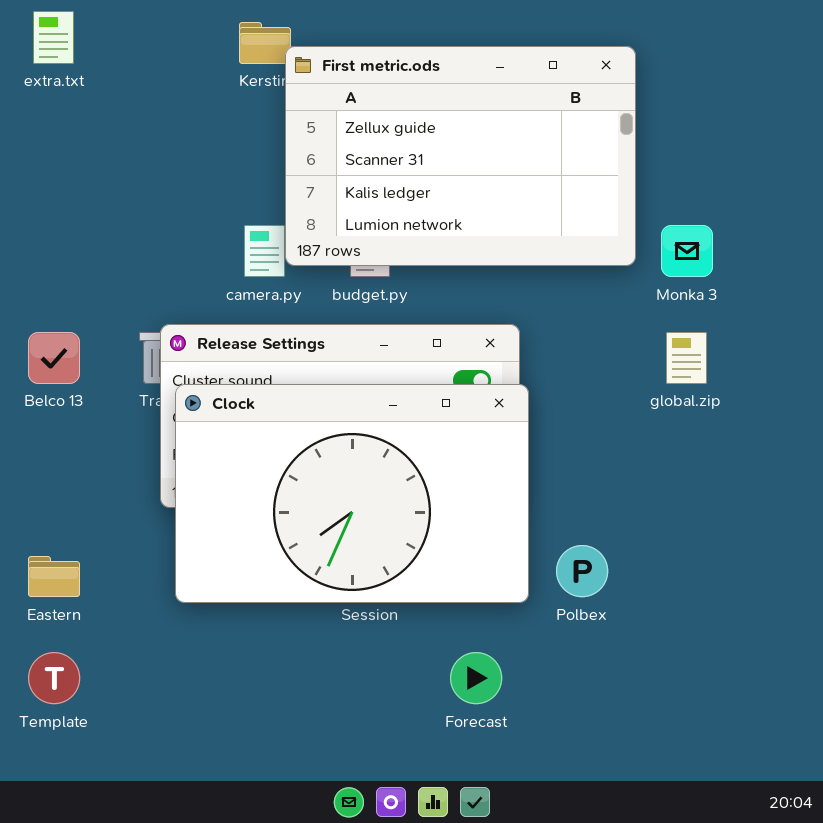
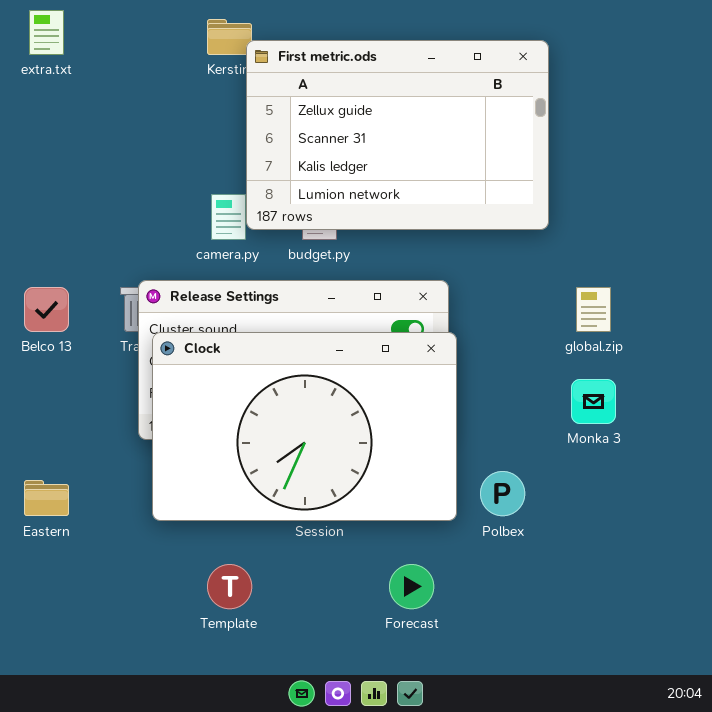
Monka 3: [661,225,713,277] -> [571,379,616,424], moved
Template: [28,652,80,704] -> [207,564,252,609], moved

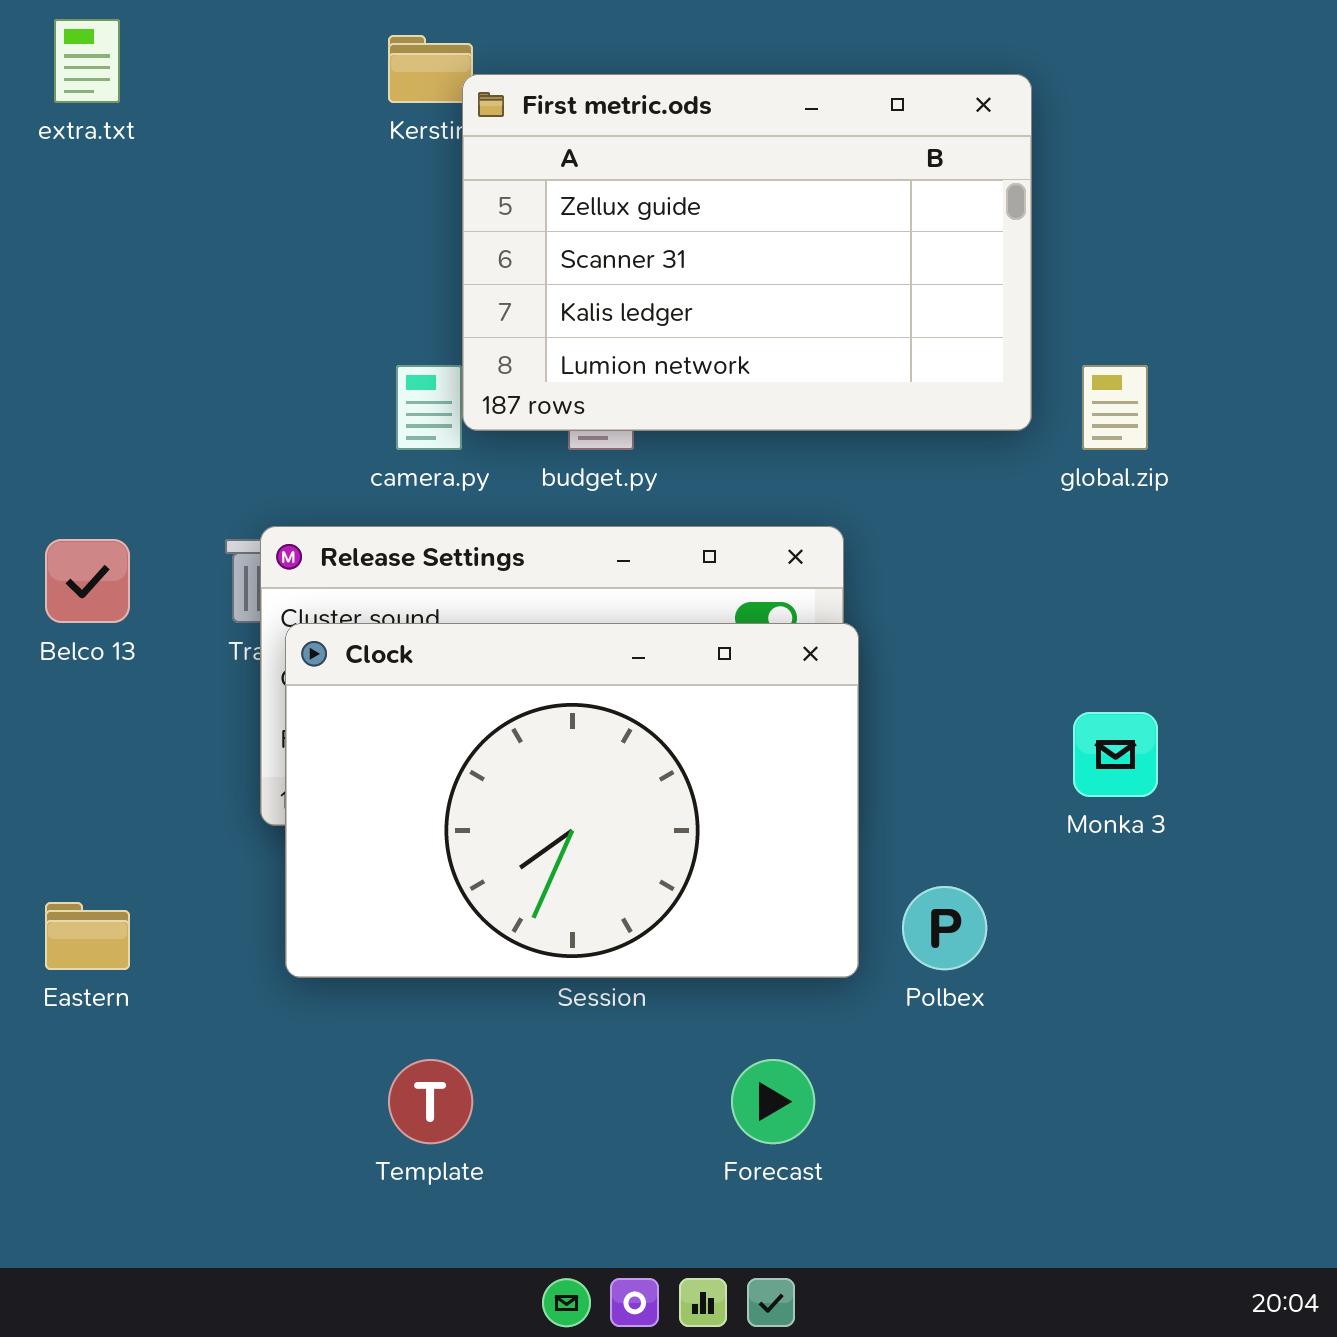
global.zip: [576,287,611,332] -> [1082,365,1148,450], moved

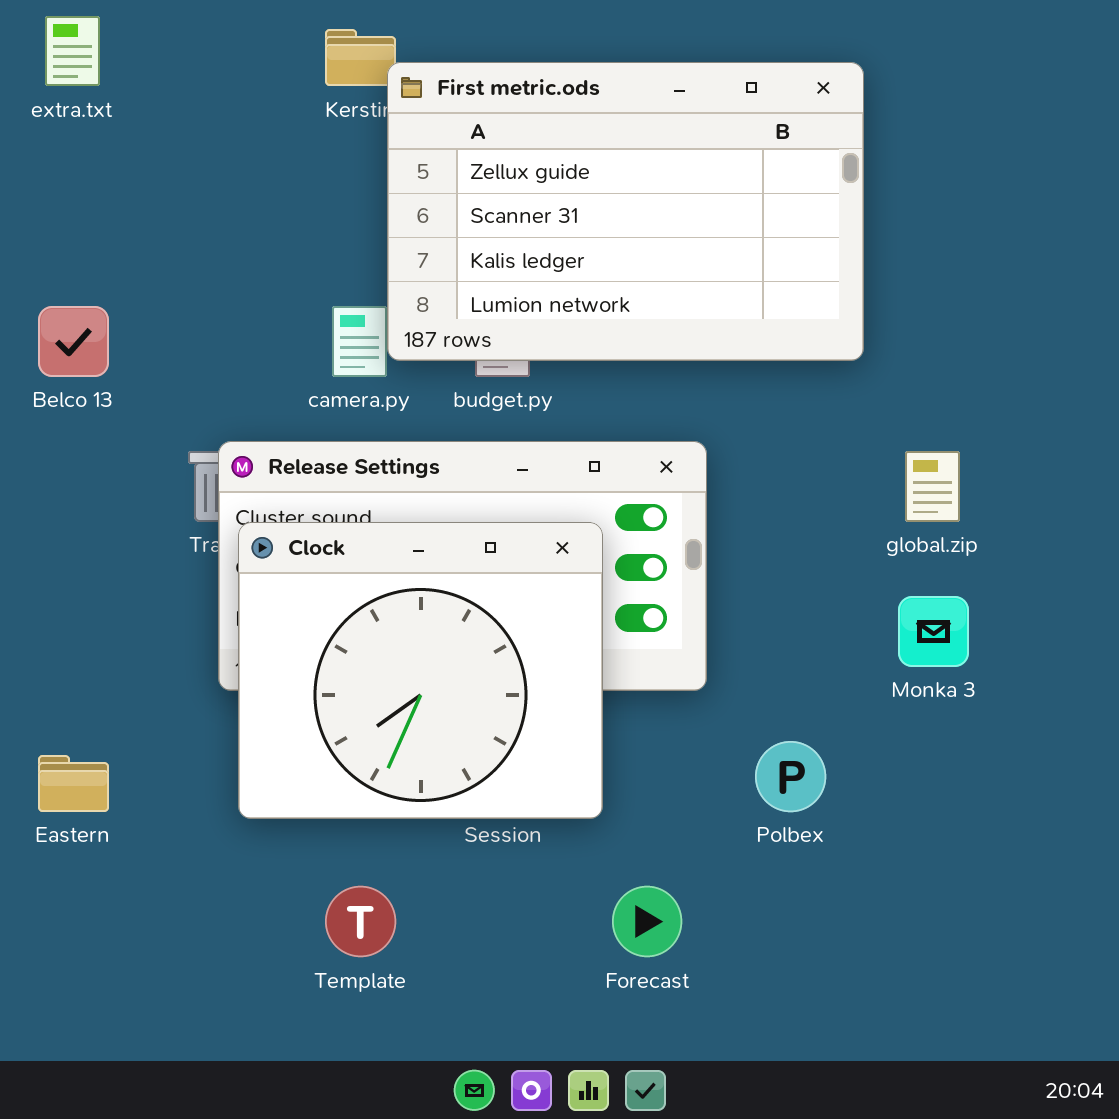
global.zip: [1082,365,1148,450] -> [905,451,960,522], moved
Belco 13: [45,539,130,623] -> [38,306,109,377], moved
Clock: [285,623,859,978] -> [238,522,603,819], resized

